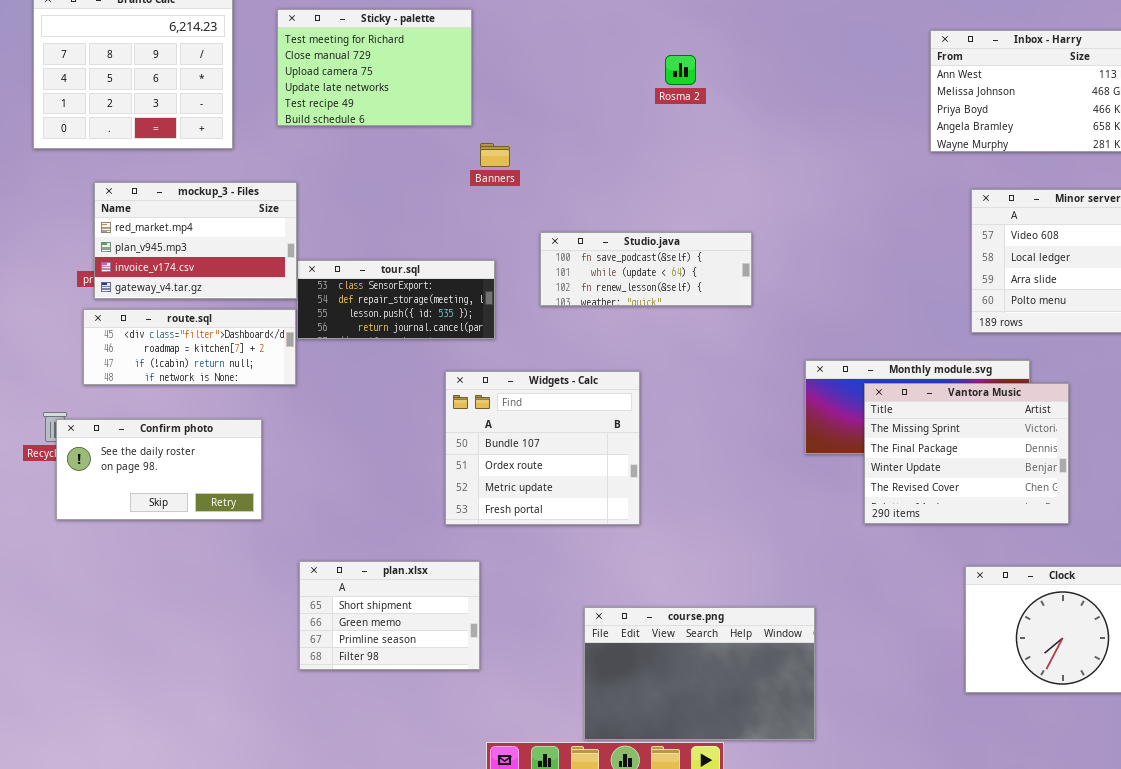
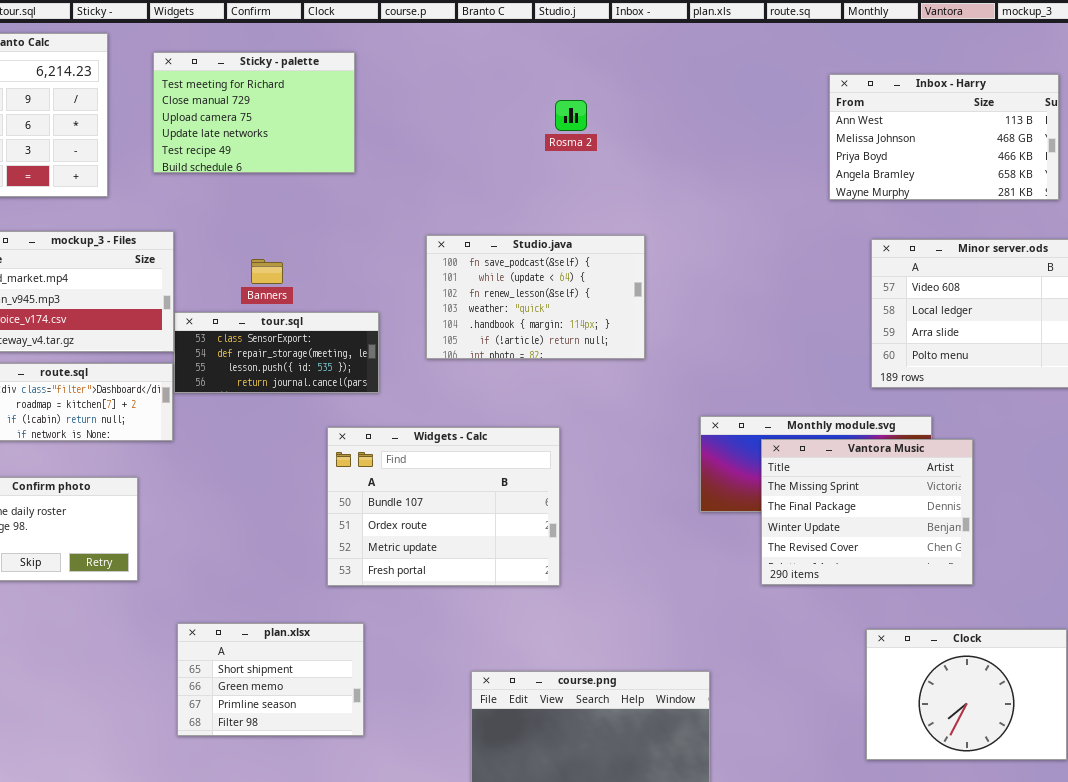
Banners: [480,143,510,167] -> [251,259,283,284], moved
Studio.java: [540,232,752,306] -> [426,235,645,359], resized
Widgets - Calc: [445,371,640,525] -> [327,427,560,586], resized

